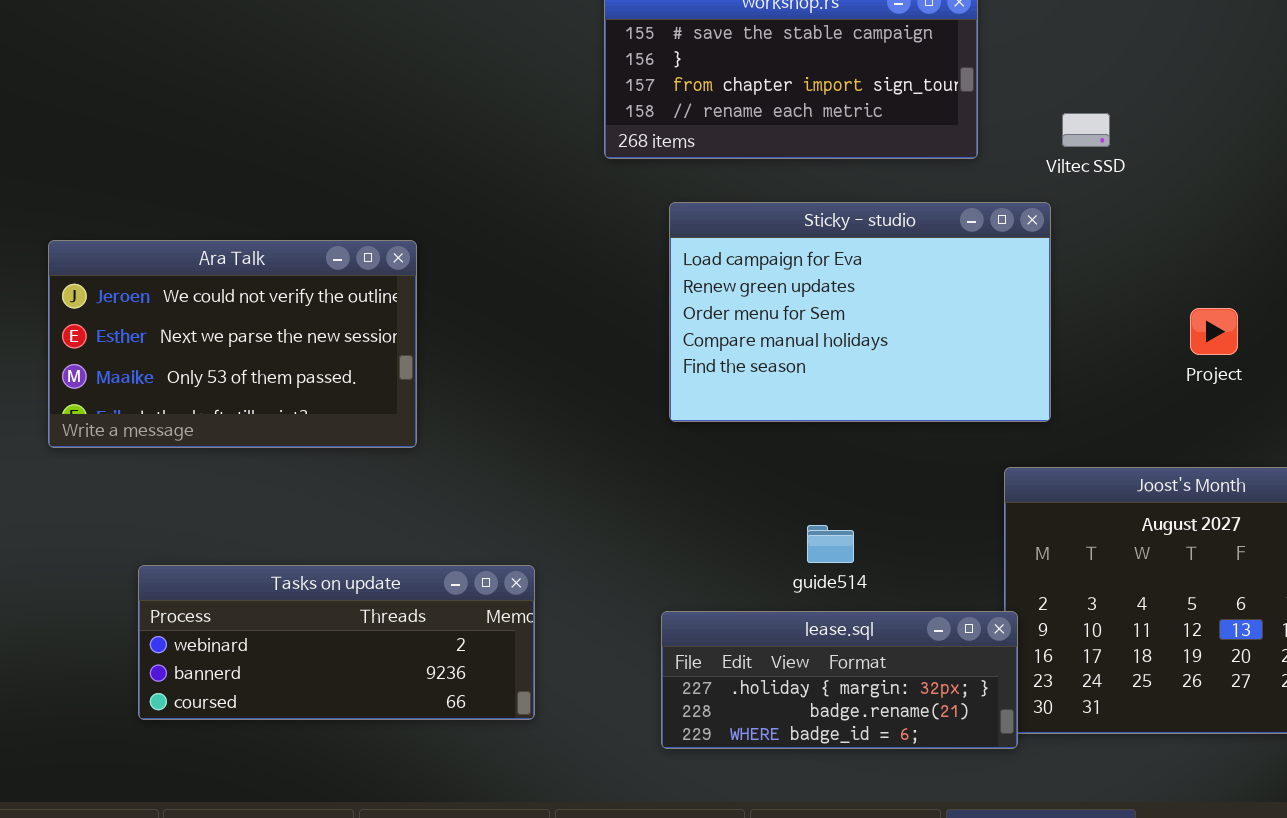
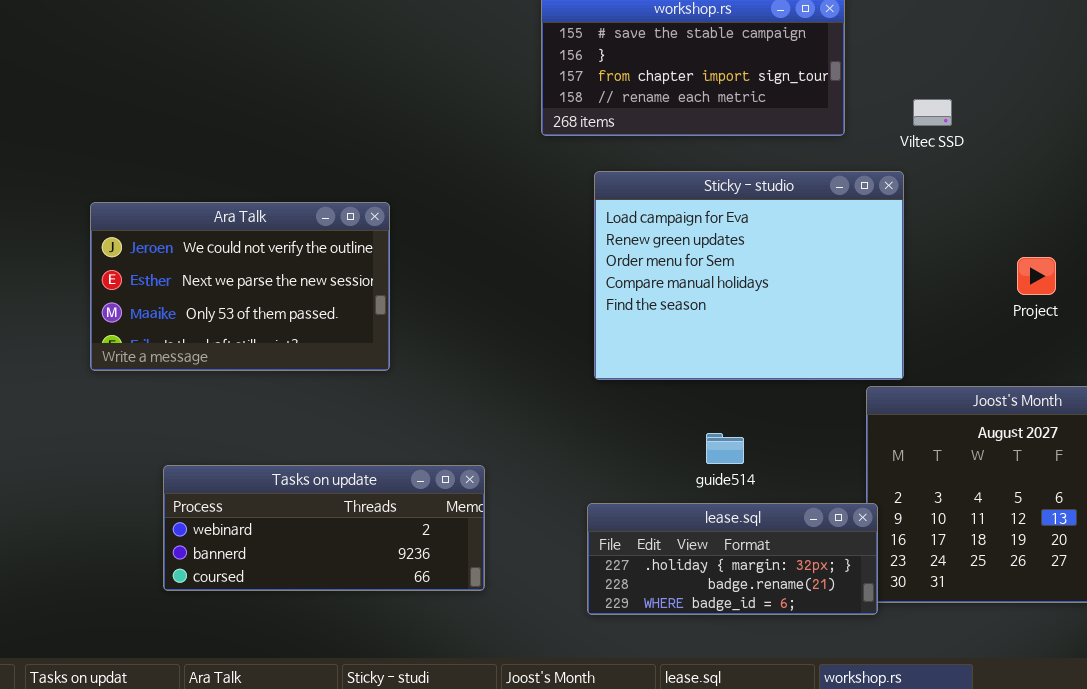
Sticky - studio: [669,202,1051,422] -> [594,171,904,380], resized

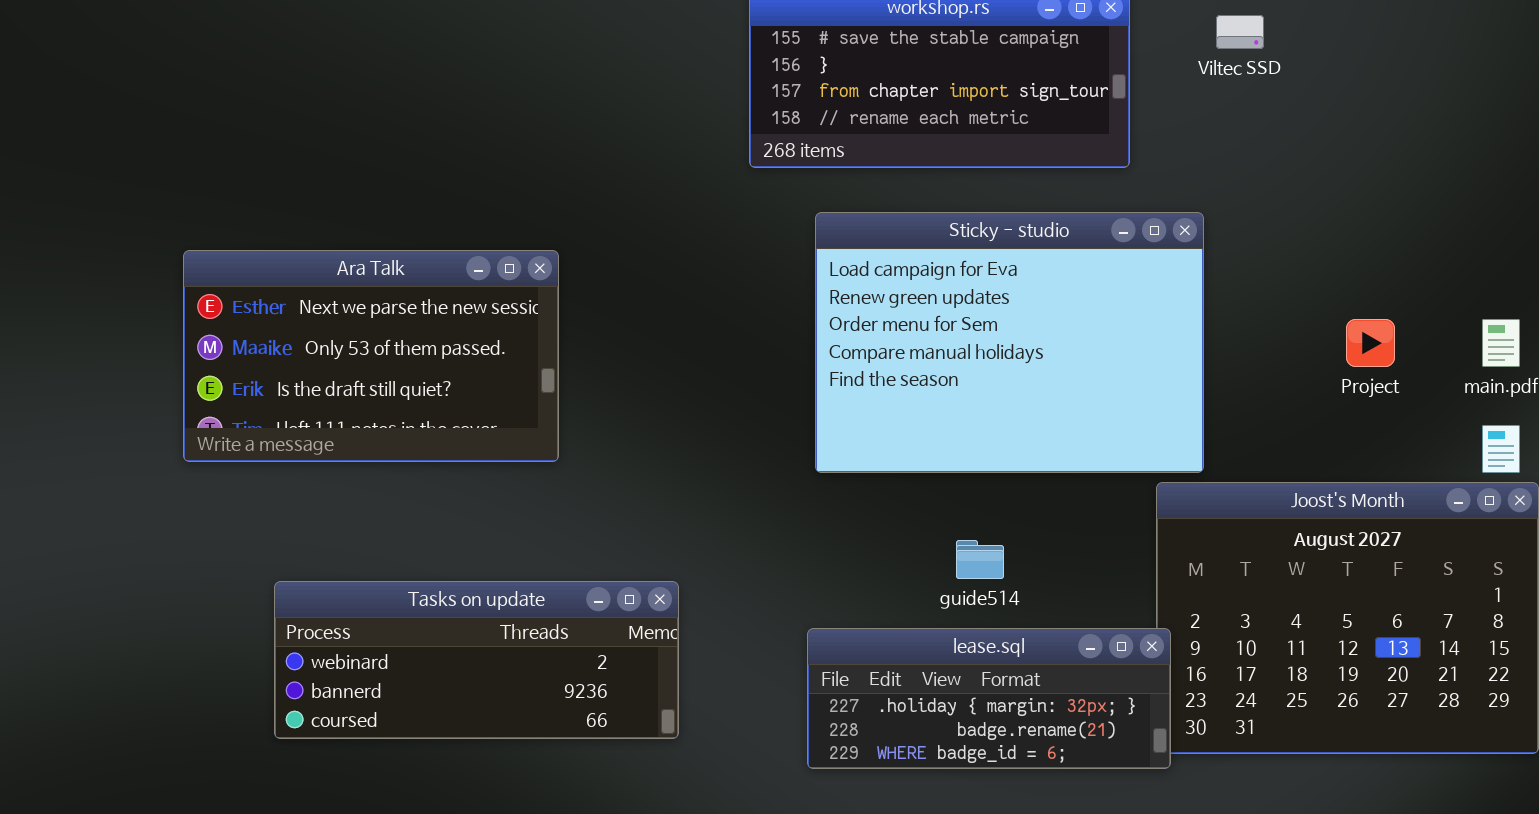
Viltec SSD: [913,99,952,126] -> [1216,15,1264,49], moved
Ara Talk: [90,202,390,371] -> [183,250,559,462], scrolled down 1 row

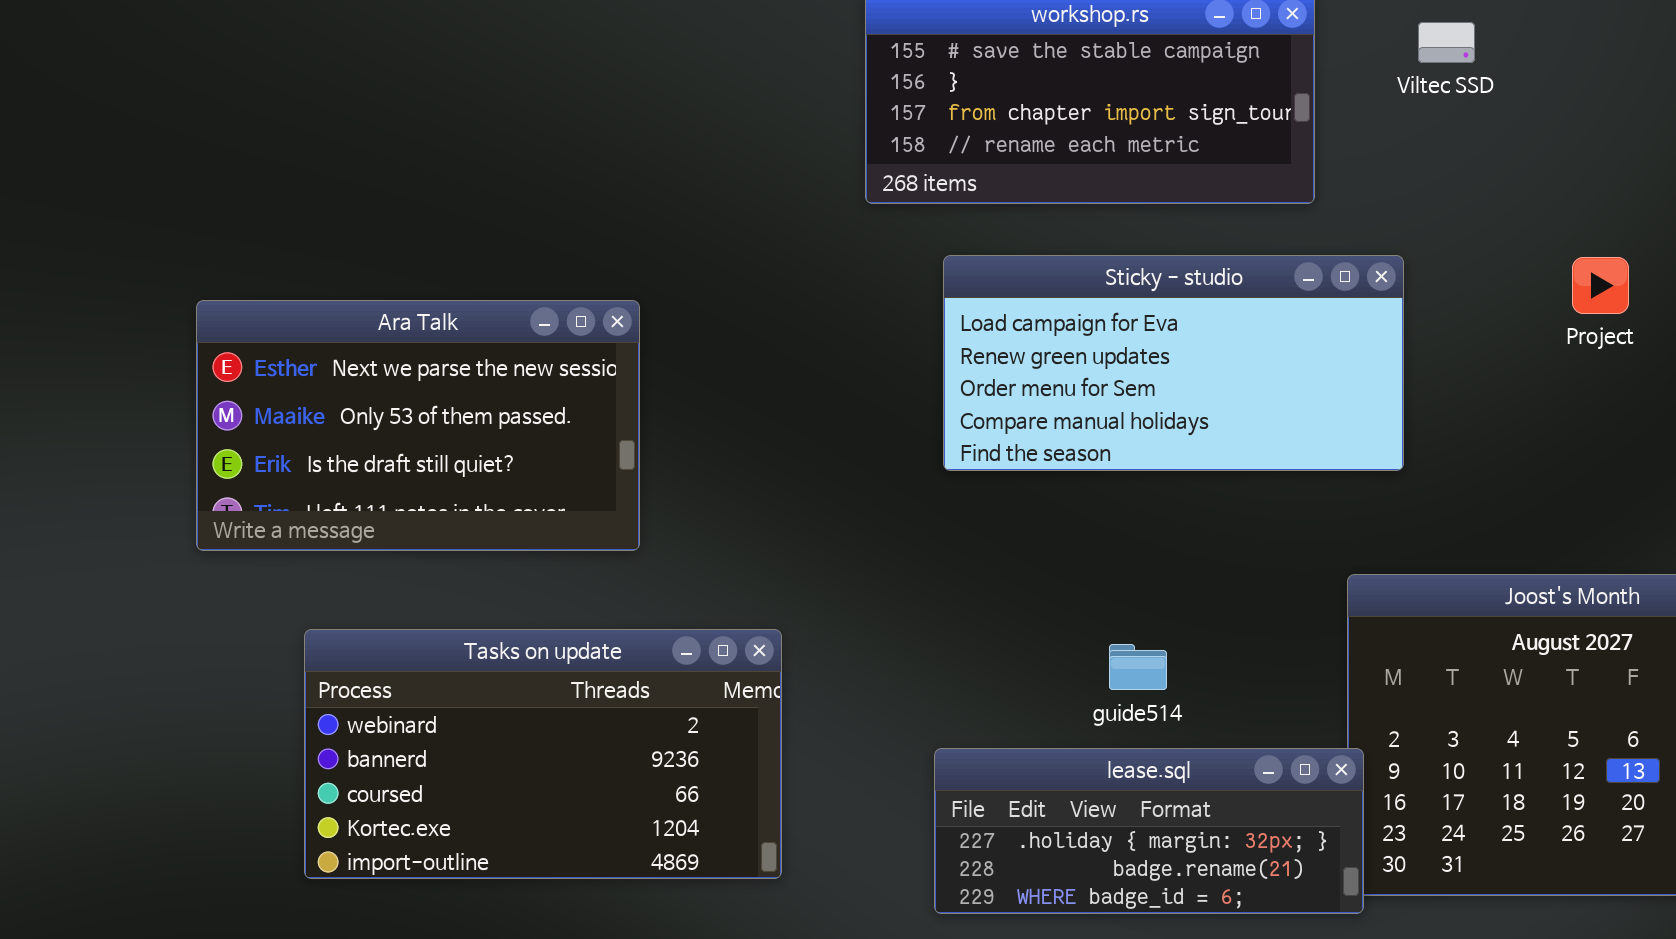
Sticky - studio: [815,212,1204,473] -> [943,255,1404,471], resized
Project: [1346,319,1395,367] -> [1572,257,1629,314], moved
Tasks on update: [274,581,679,739] -> [304,629,782,879], resized

